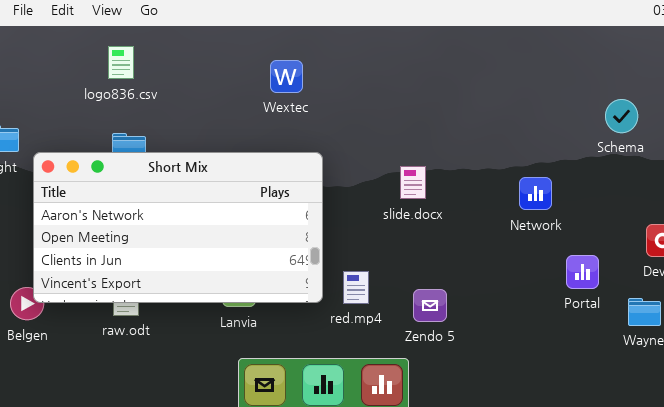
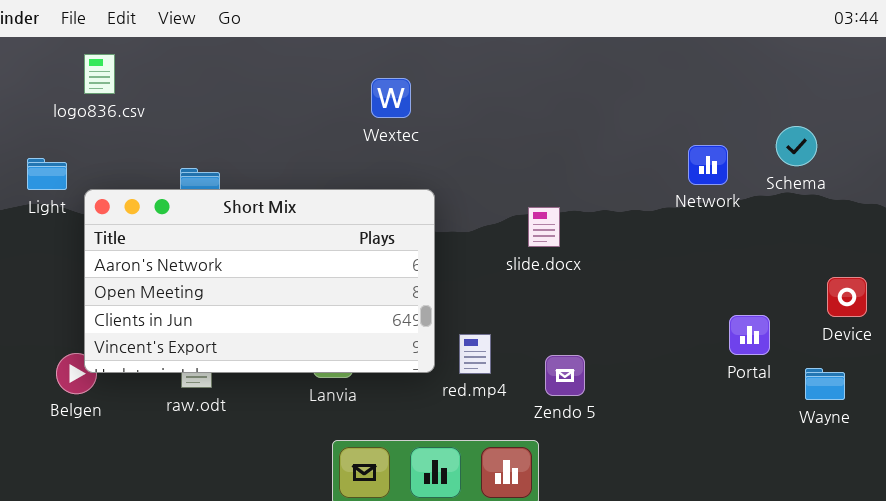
logo836.csv: [108,46,134,79] -> [84,54,115,94], moved
Network: [519,177,552,210] -> [688,145,728,185], moved

